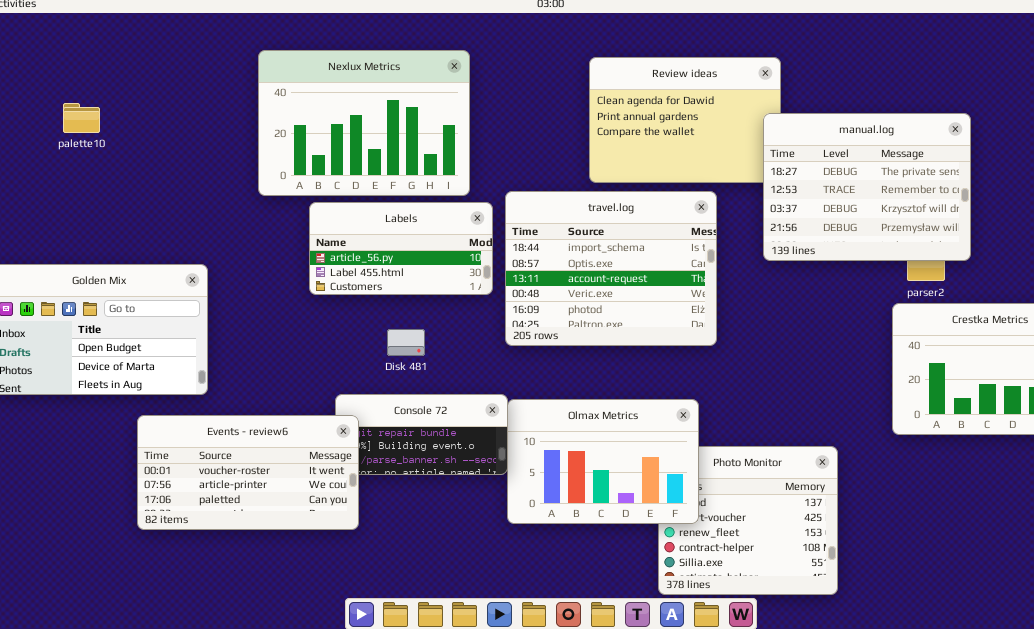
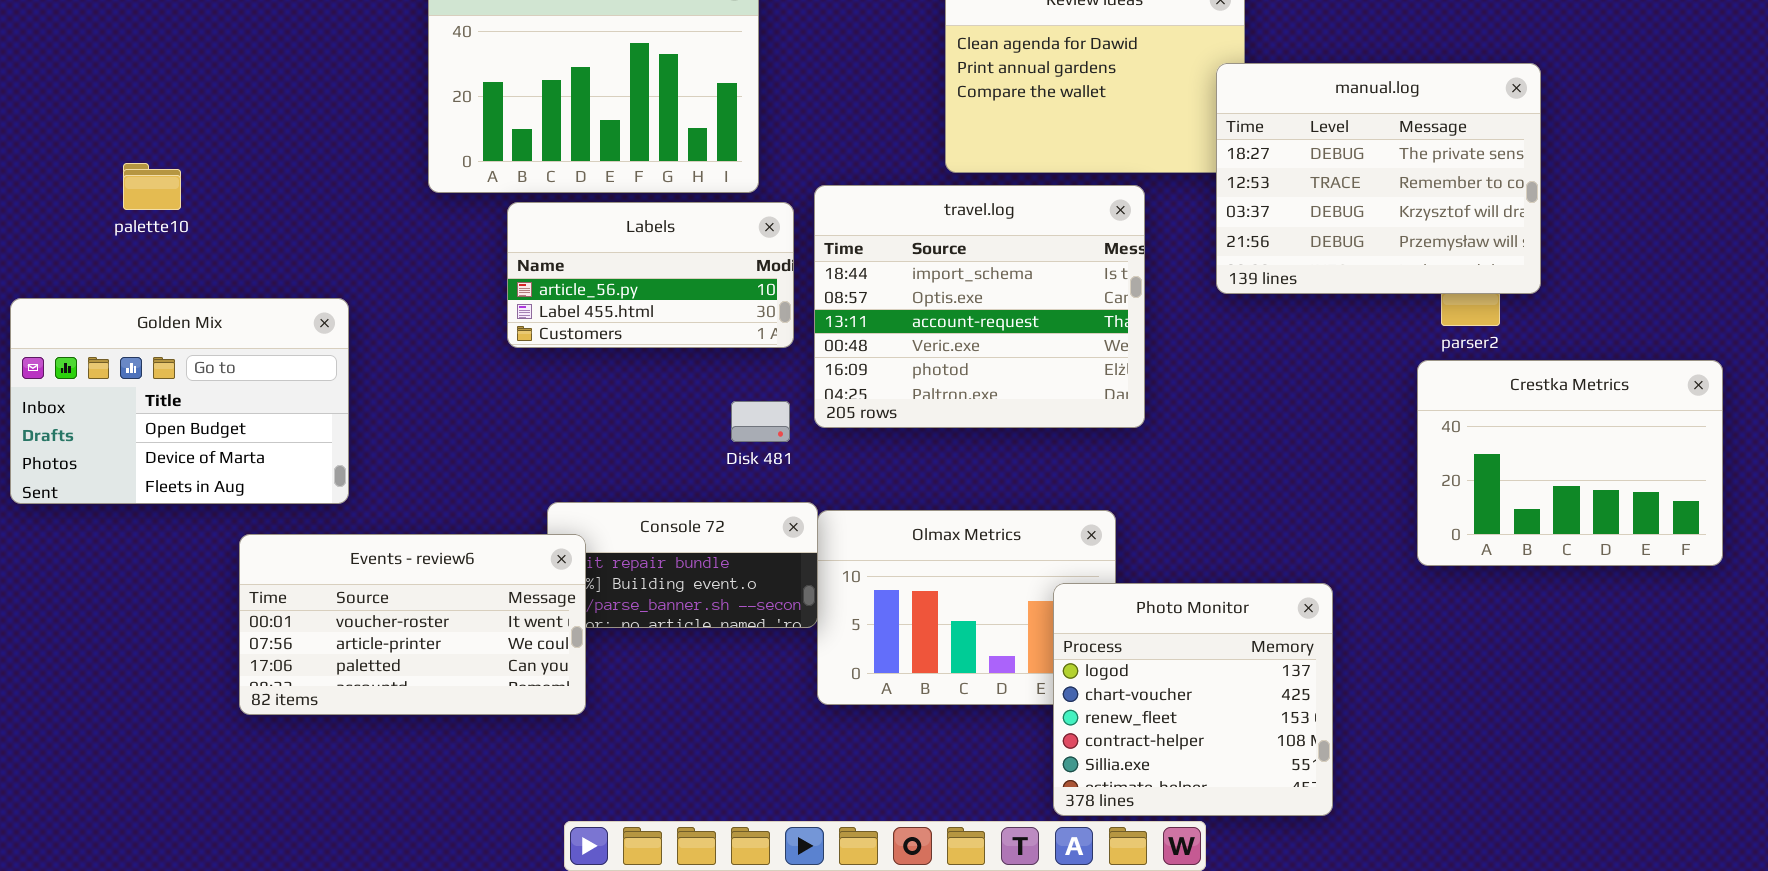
palette10: [63,103,100,133] -> [123,163,181,210], moved
Disk 481: [387,329,425,356] -> [731,401,790,442], moved
Photo Monitor: [658,446,838,595] -> [1053,583,1333,816], raised

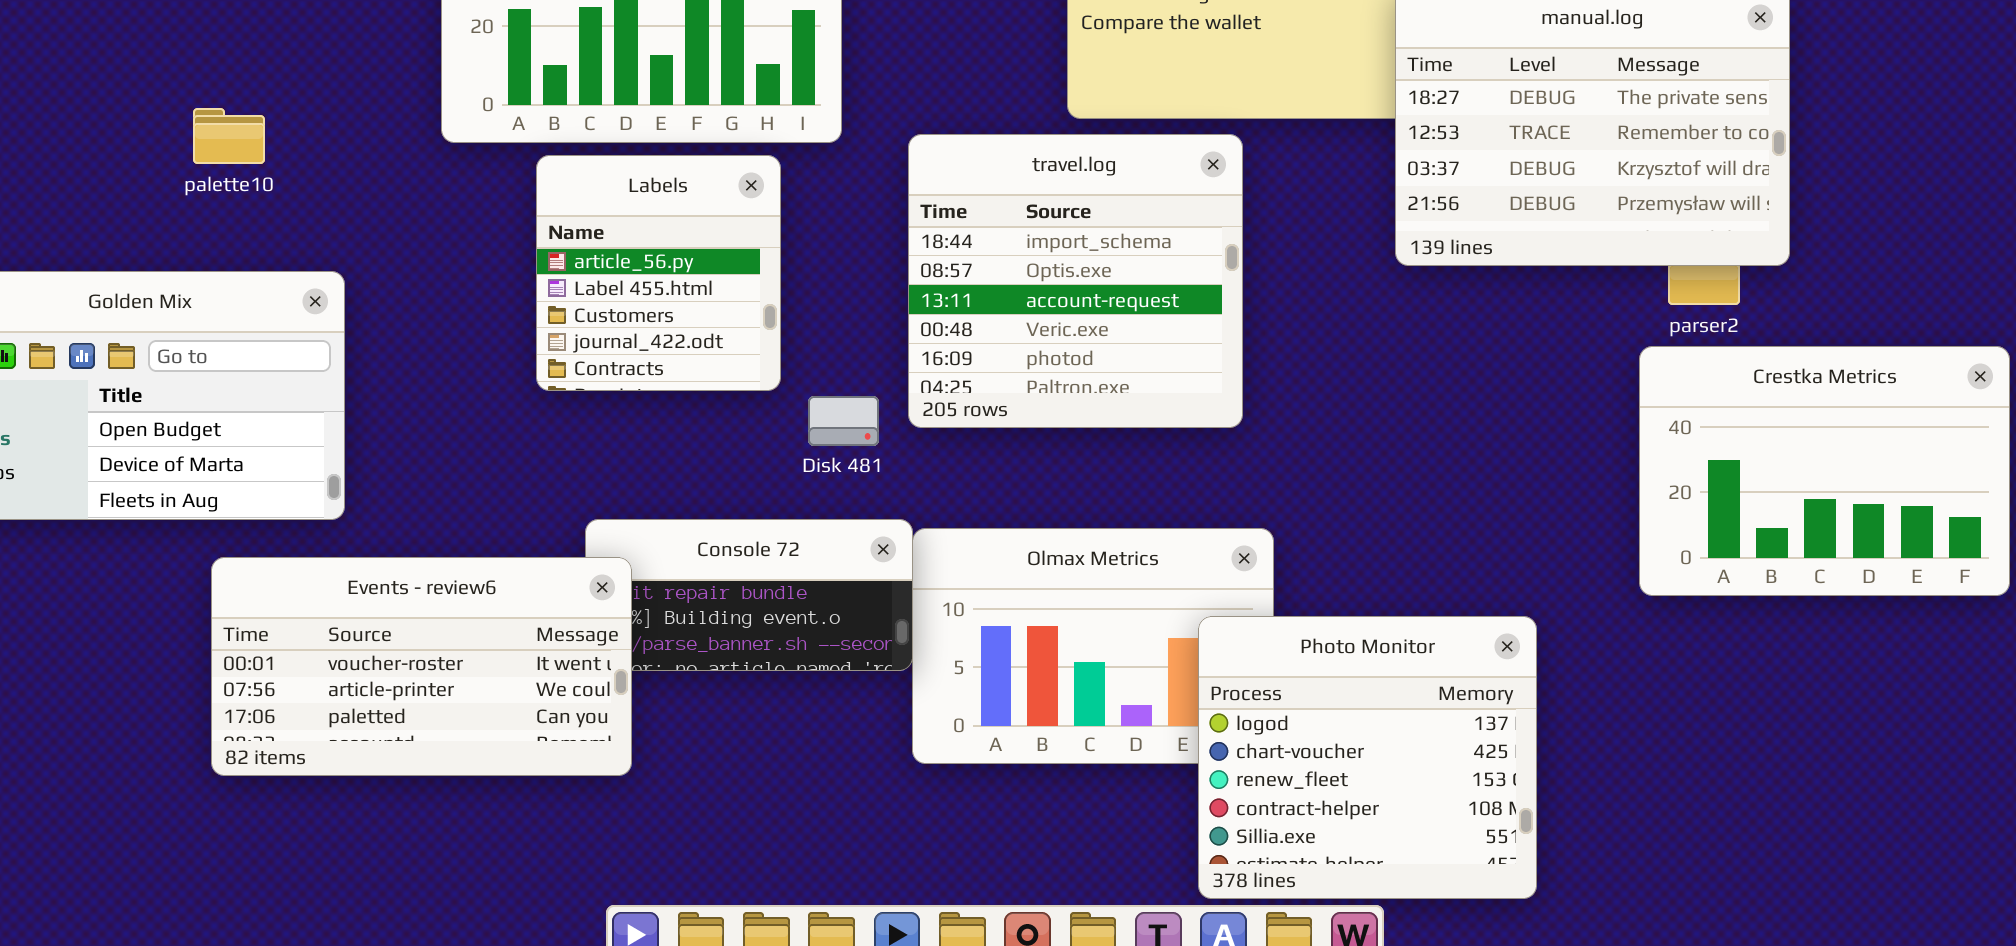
palette10: [123,163,181,210] -> [193,108,265,164], moved
travel.log: [814,185,1145,428] -> [908,134,1243,428], resized
Labels: [507,202,794,348] -> [536,155,781,391], resized

